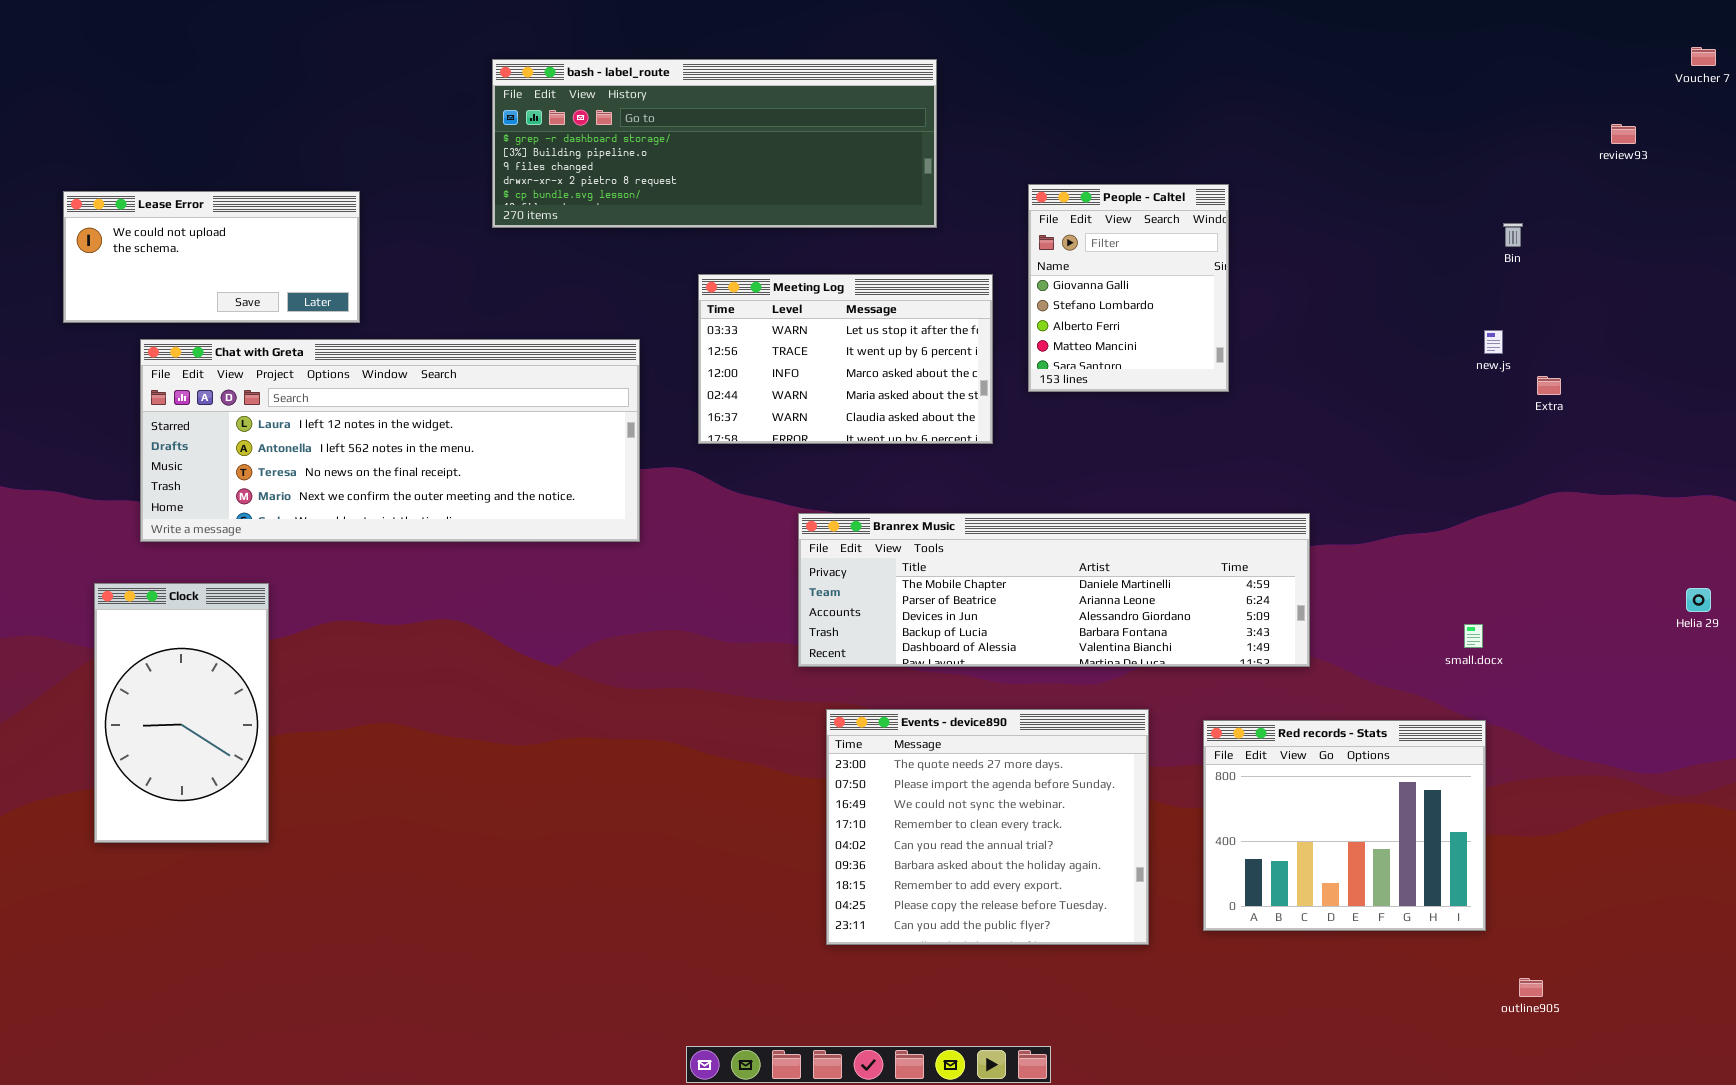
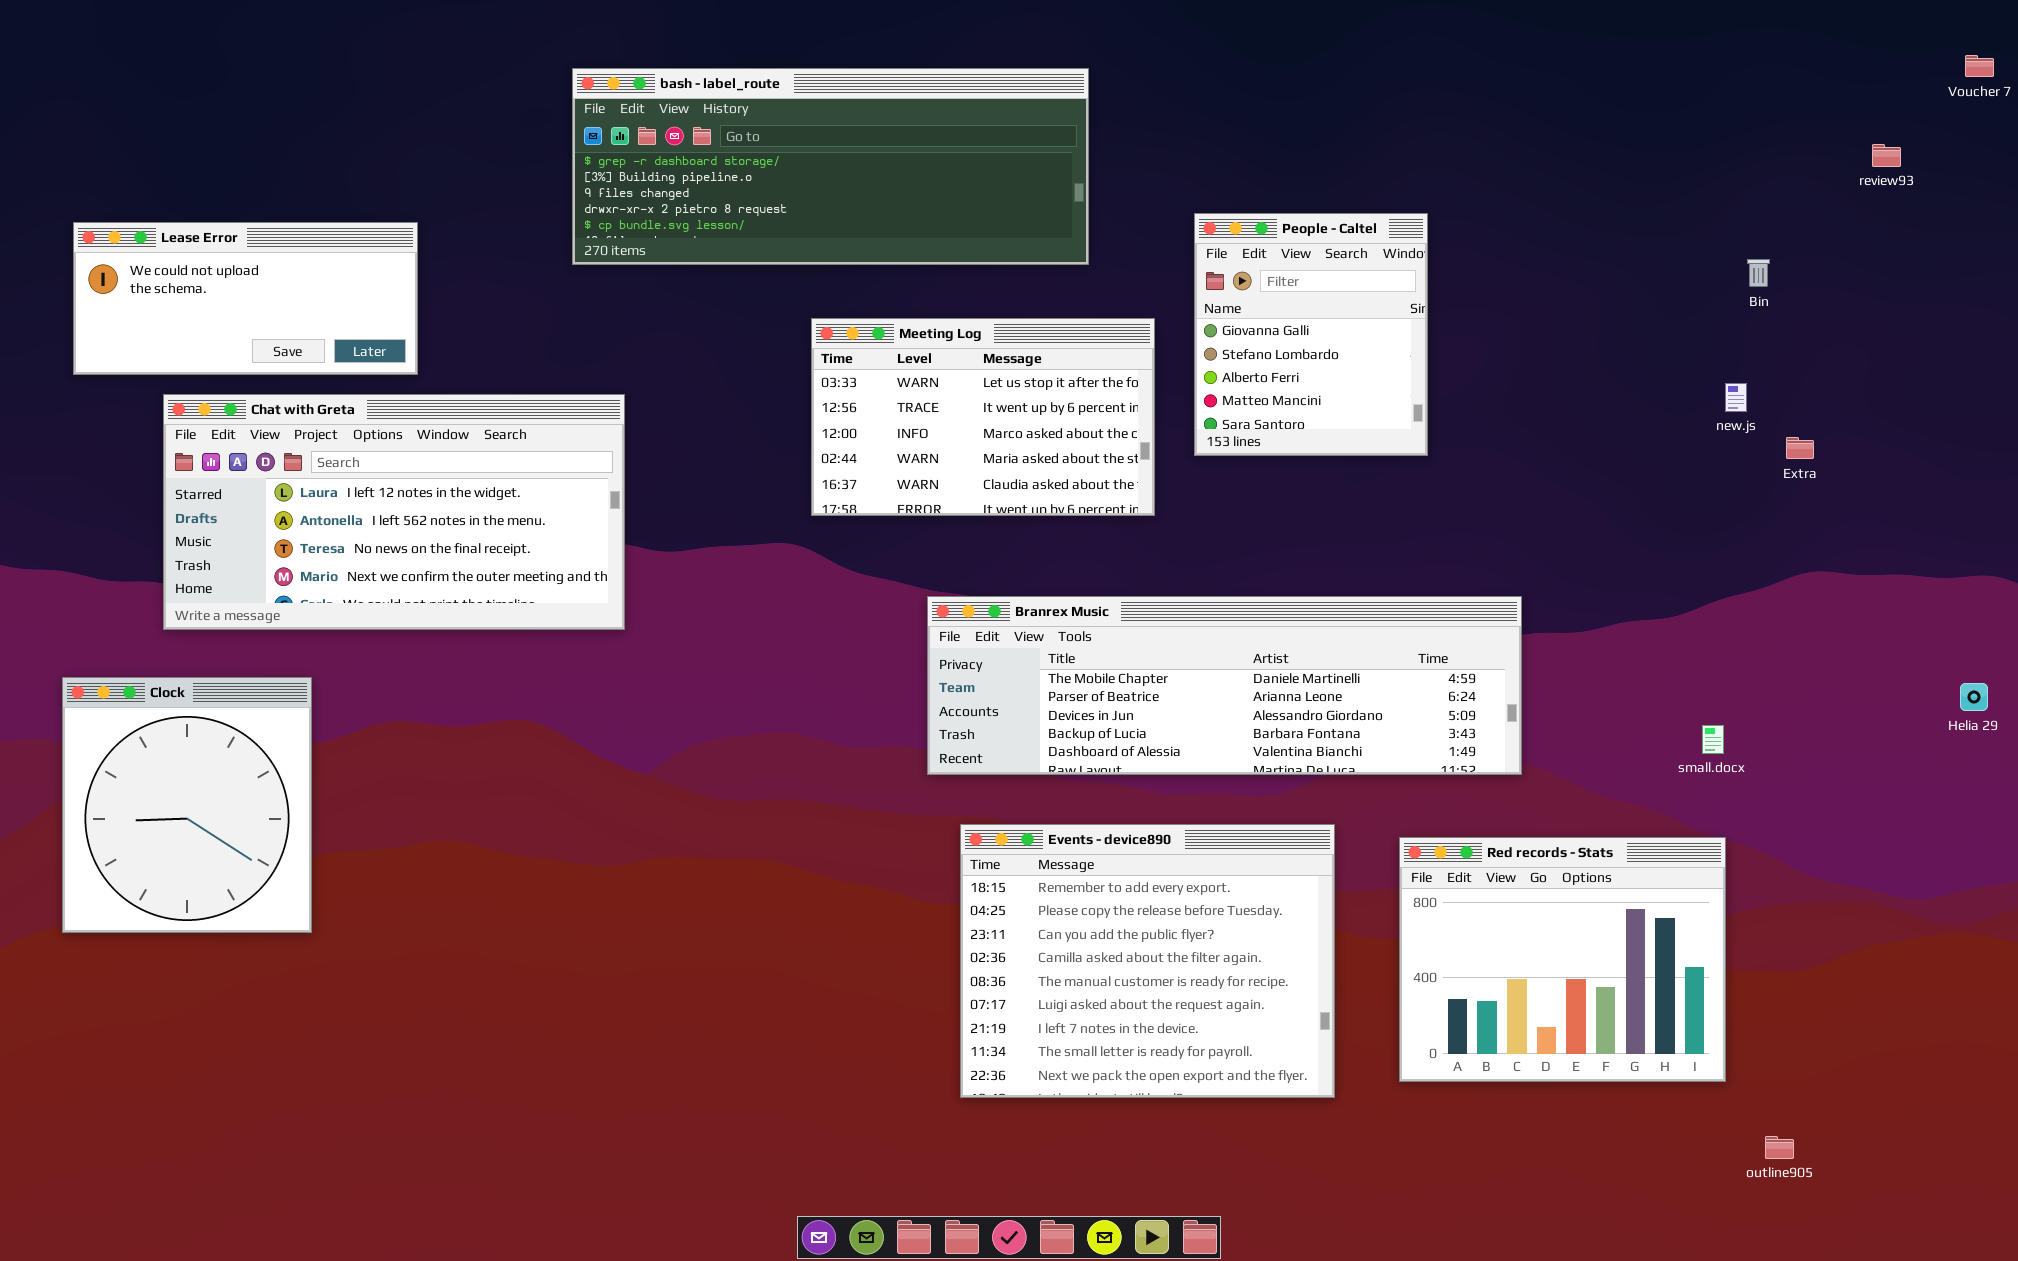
Chat with Greta: [140,339,640,542] -> [163,394,625,630], resized
Clock: [94,583,269,843] -> [62,677,312,933], resized
Events - device890: [826,709,1149,945] -> [960,824,1335,1098], scrolled down 6 rows

